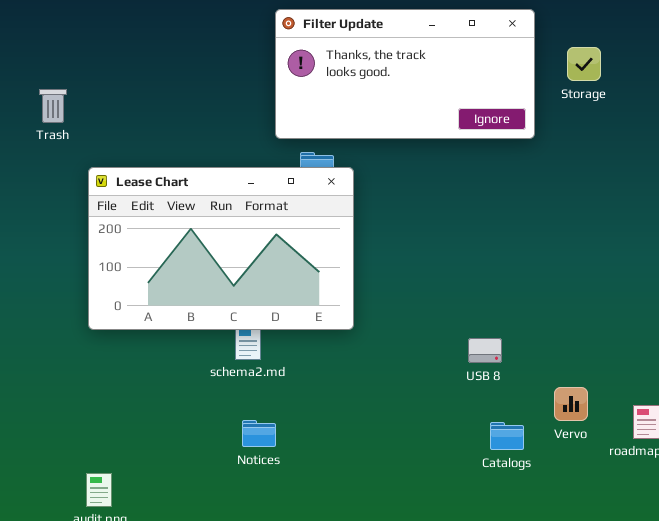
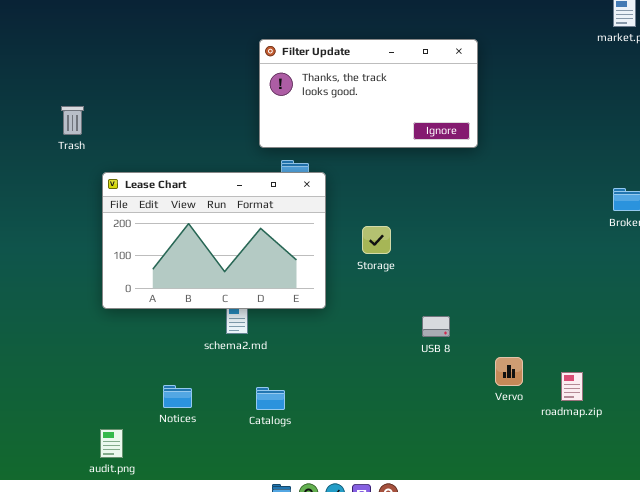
Storage: [567,47,601,81] -> [362,226,391,254], moved
Notices: [242,420,276,447] -> [163,385,192,408], moved
Catalogs: [490,422,524,450] -> [256,387,285,410], moved

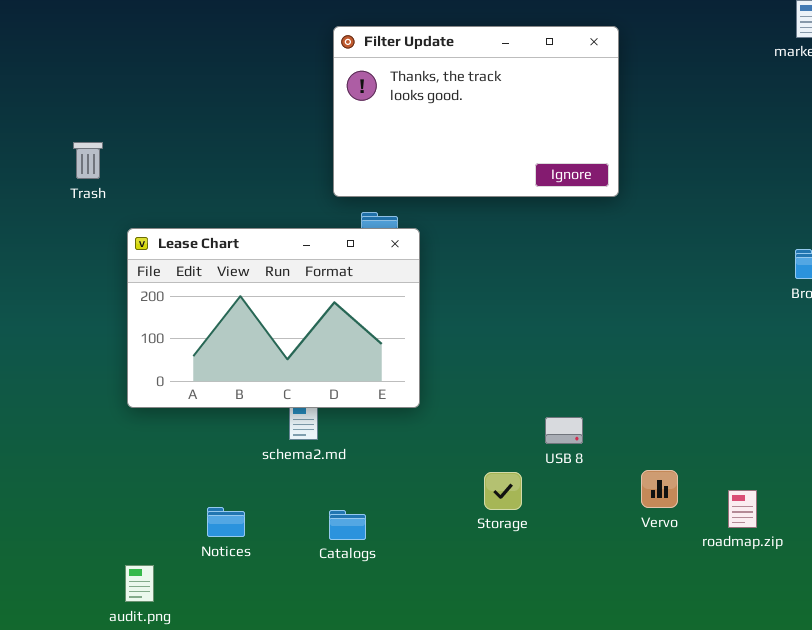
Filter Update: [259,39,478,148] -> [333,26,619,197], resized
Storage: [362,226,391,254] -> [484,472,522,510], moved

